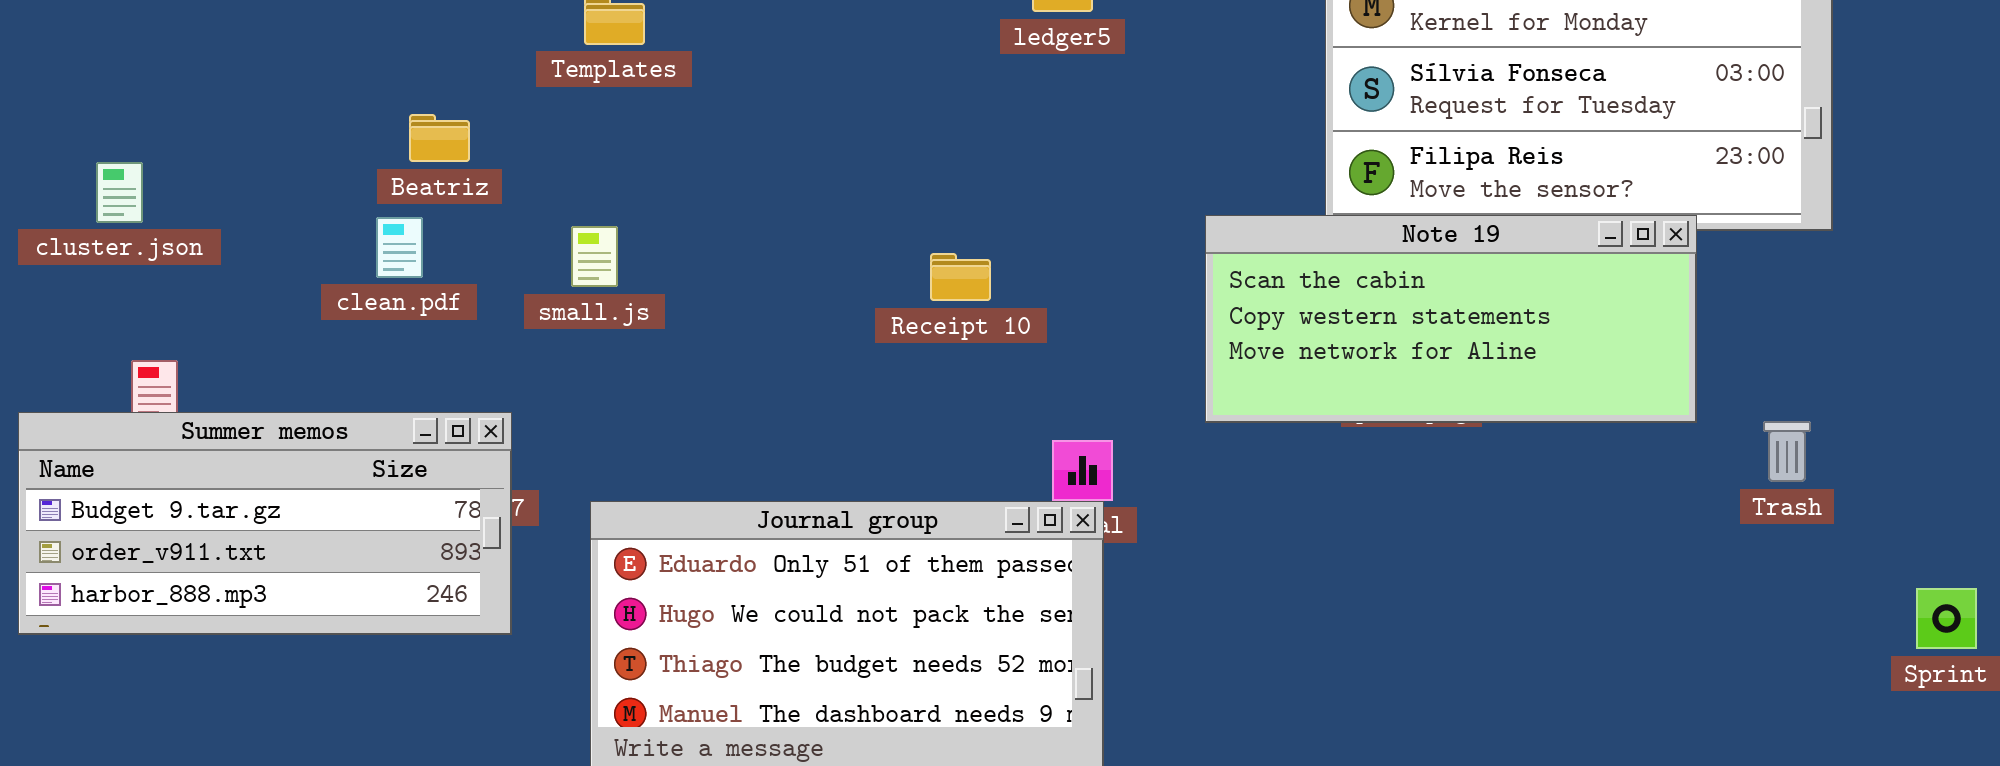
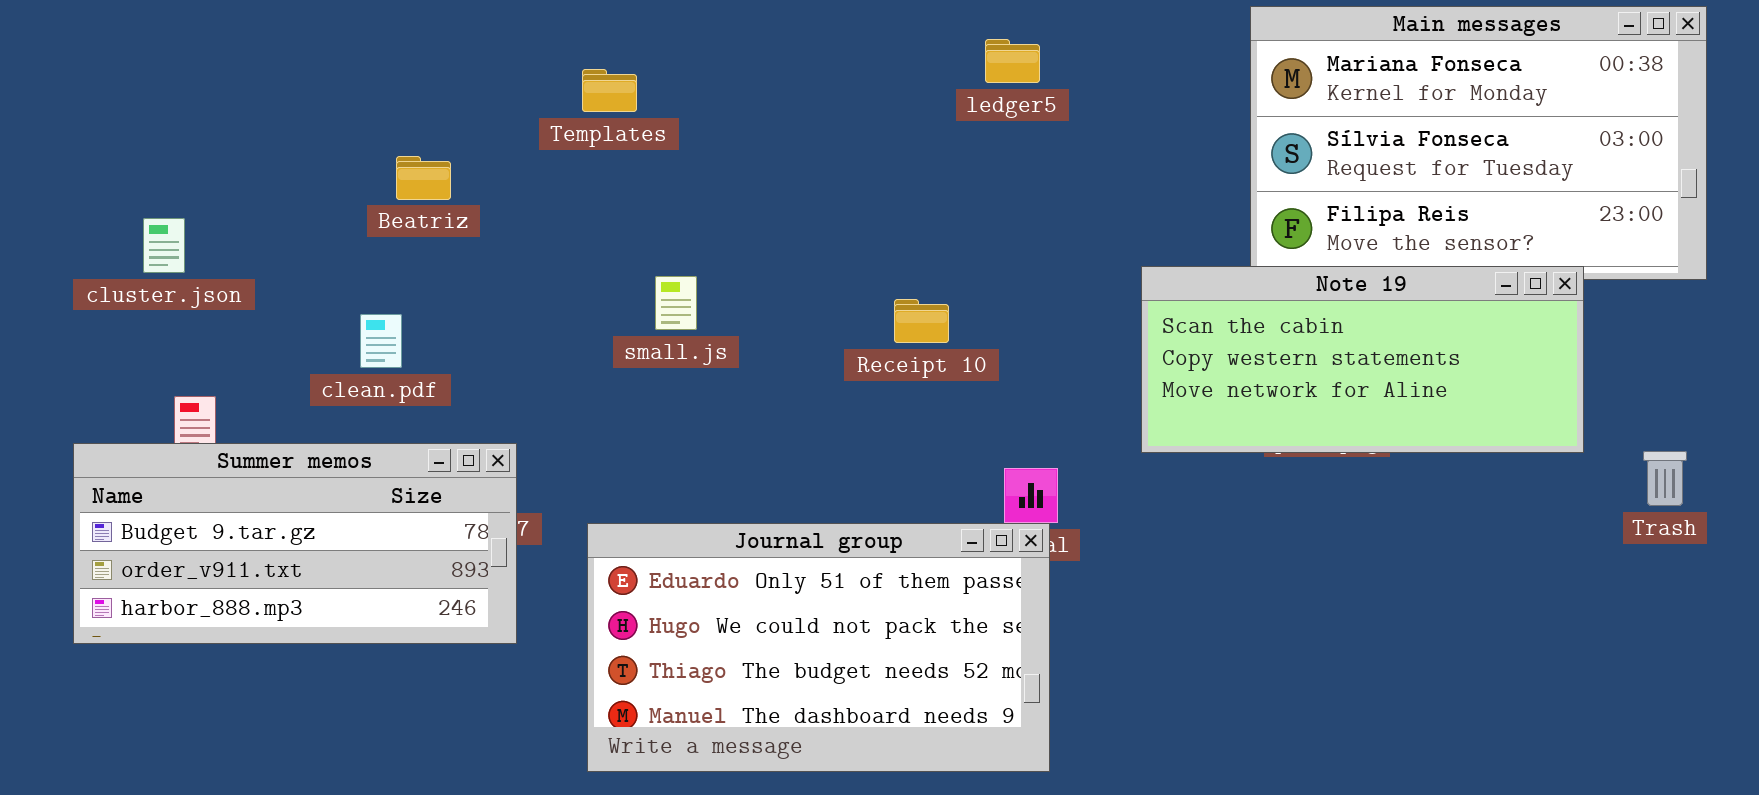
Beatriz: [409,114,470,162] -> [396,156,451,200], moved
clean.pdf: [376,217,423,278] -> [360,314,402,368], moved
small.js: [571,226,618,287] -> [655,276,697,330], moved

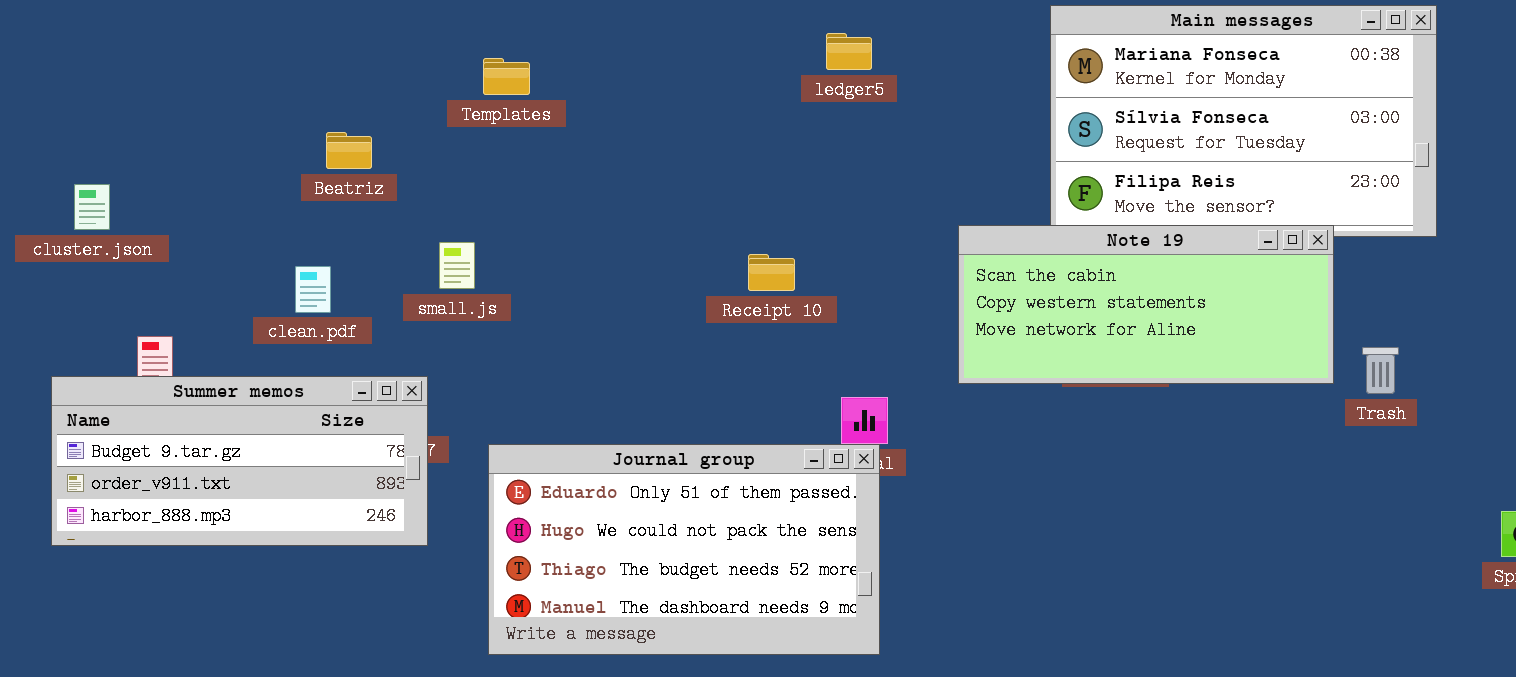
cluster.json: [143,218,185,273] -> [74,184,110,230], moved
small.js: [655,276,697,330] -> [439,242,475,289], moved
Trash: [1643,451,1687,506] -> [1362,347,1399,394], moved

